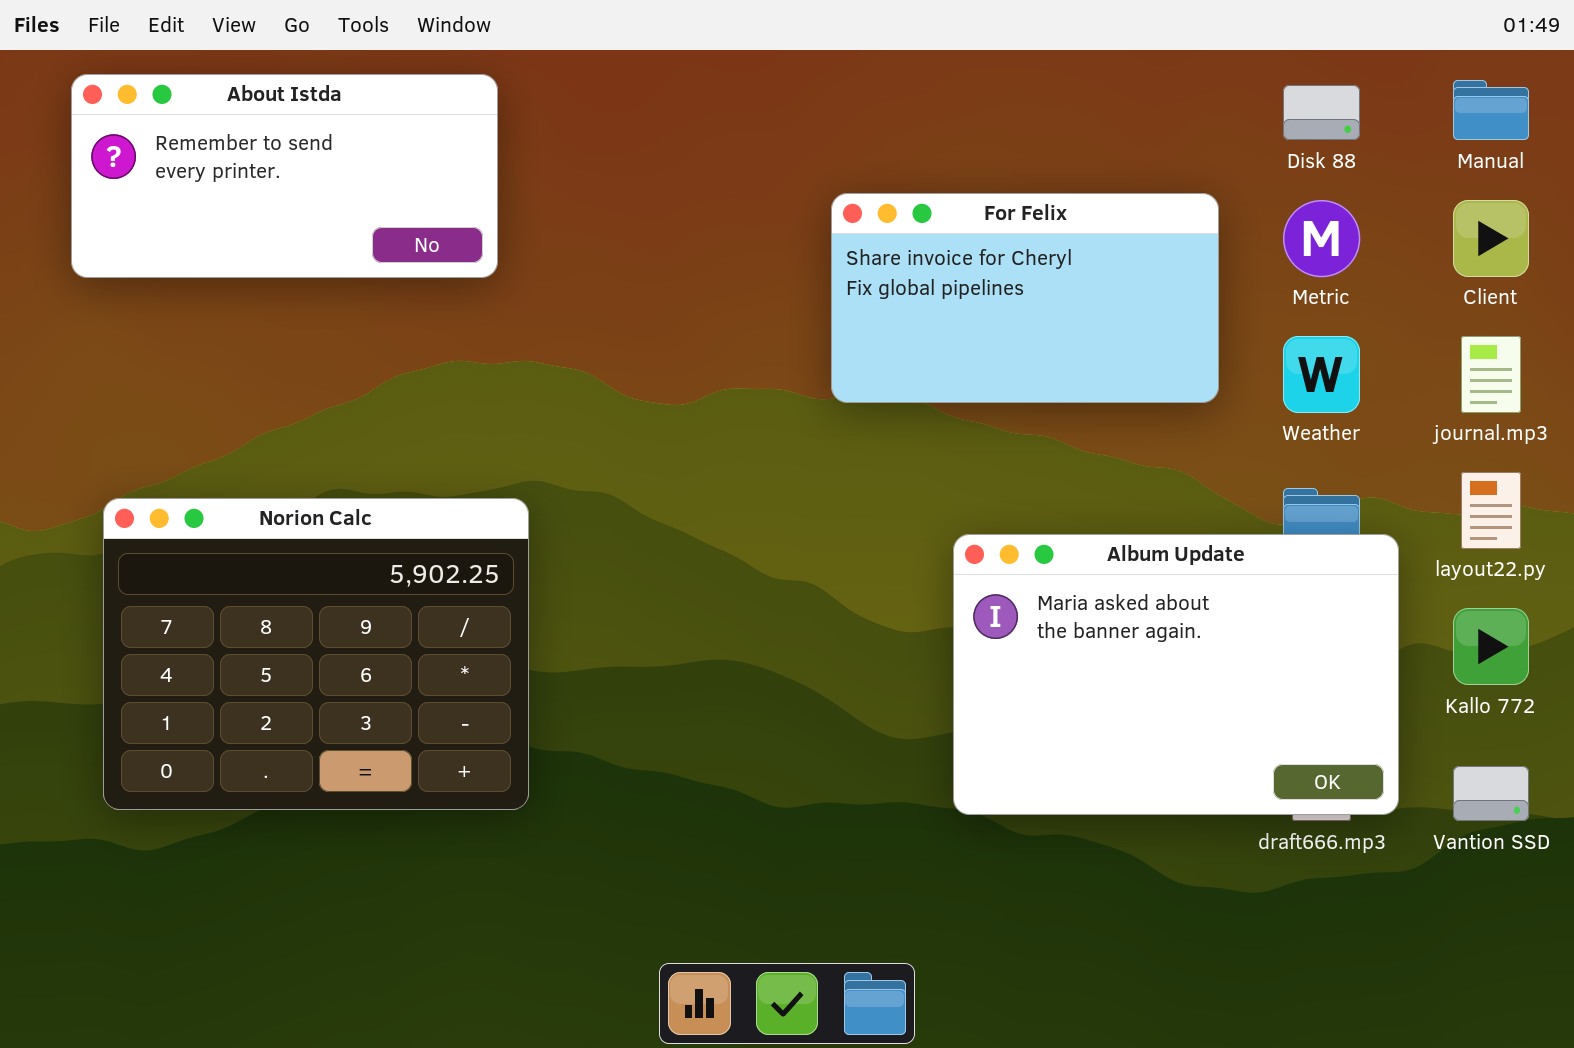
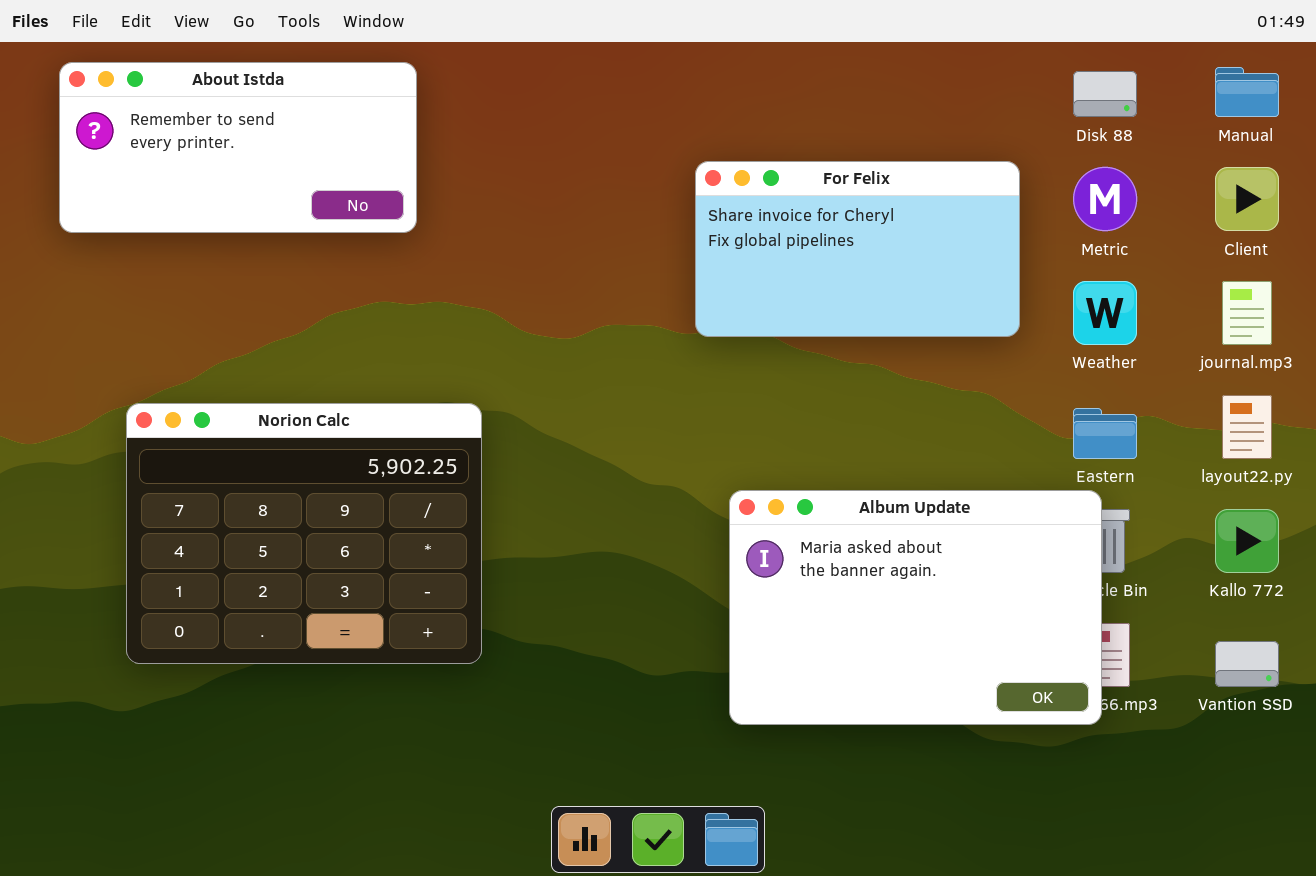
Norion Calc: [103,498,529,810] -> [126,403,482,664], moved
Album Update: [953,534,1399,815] -> [729,490,1102,725], moved

